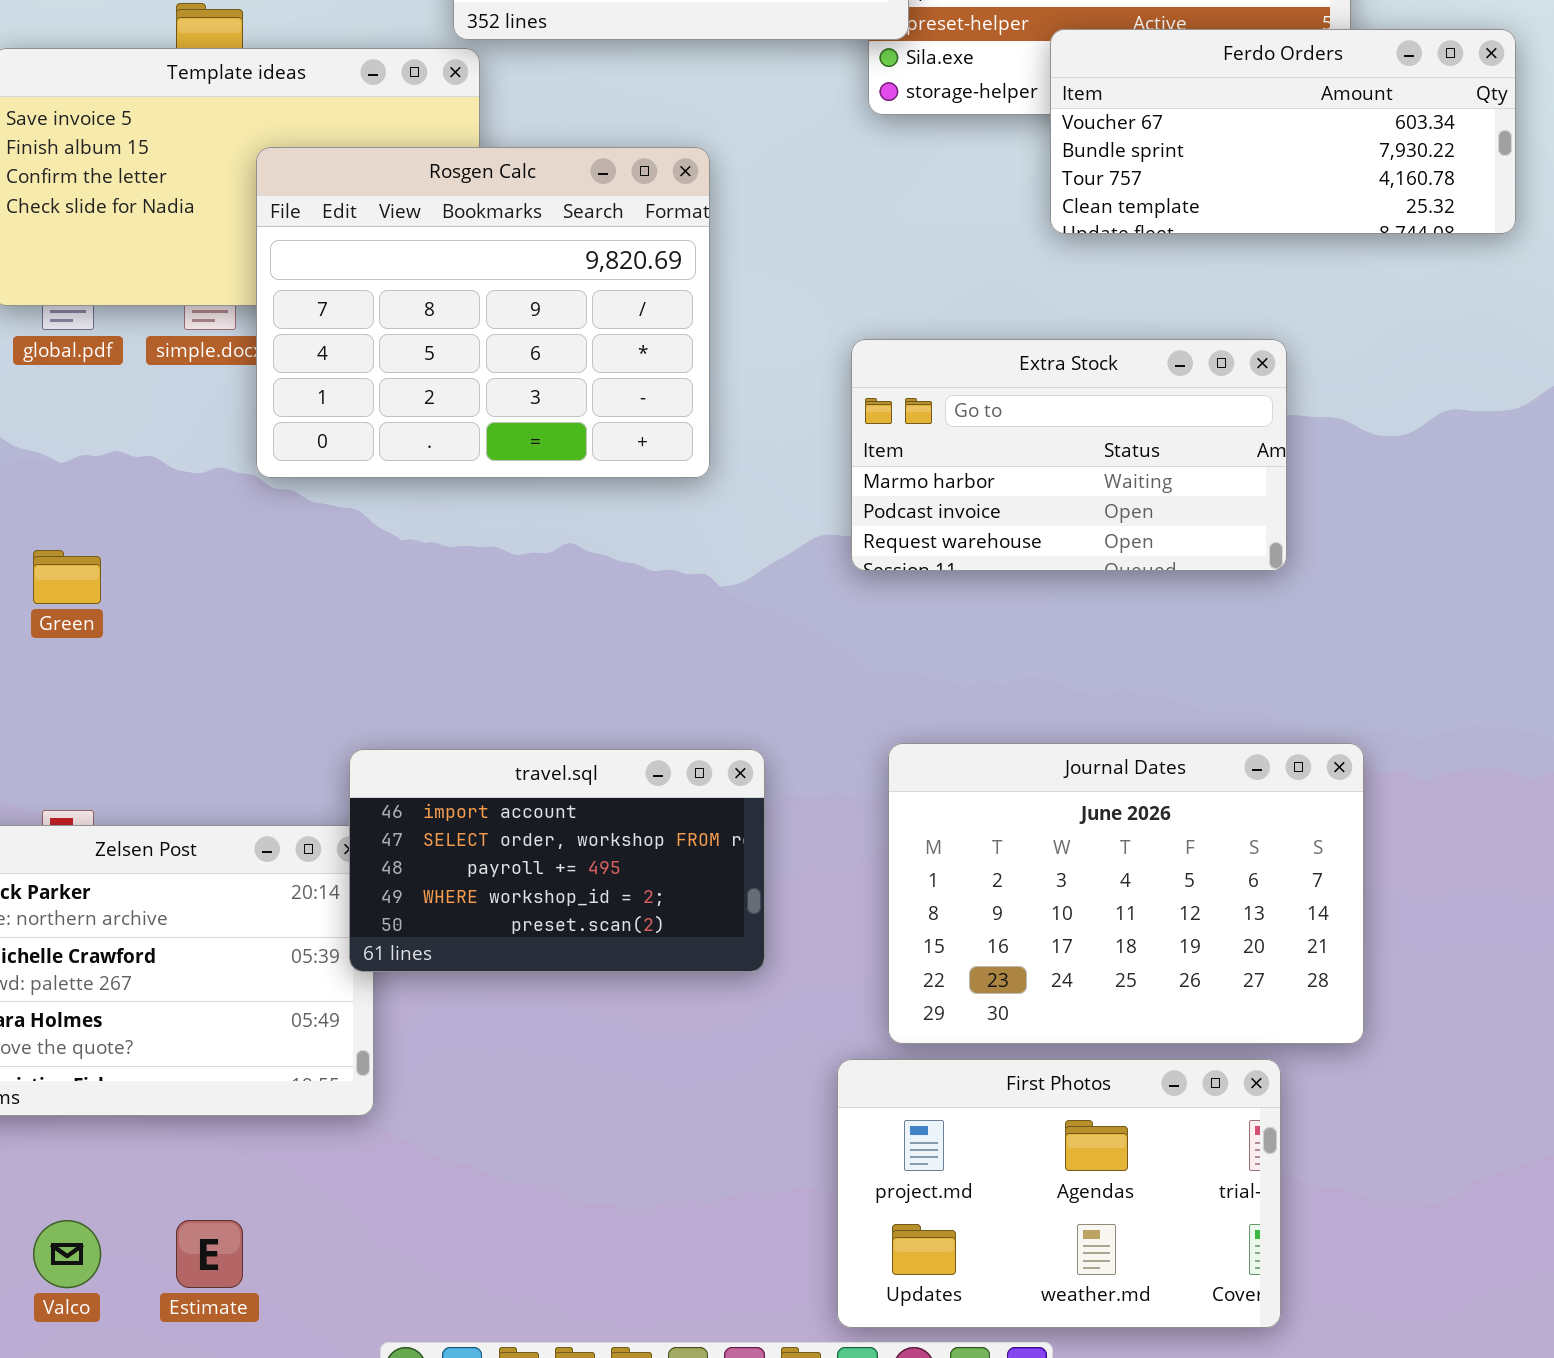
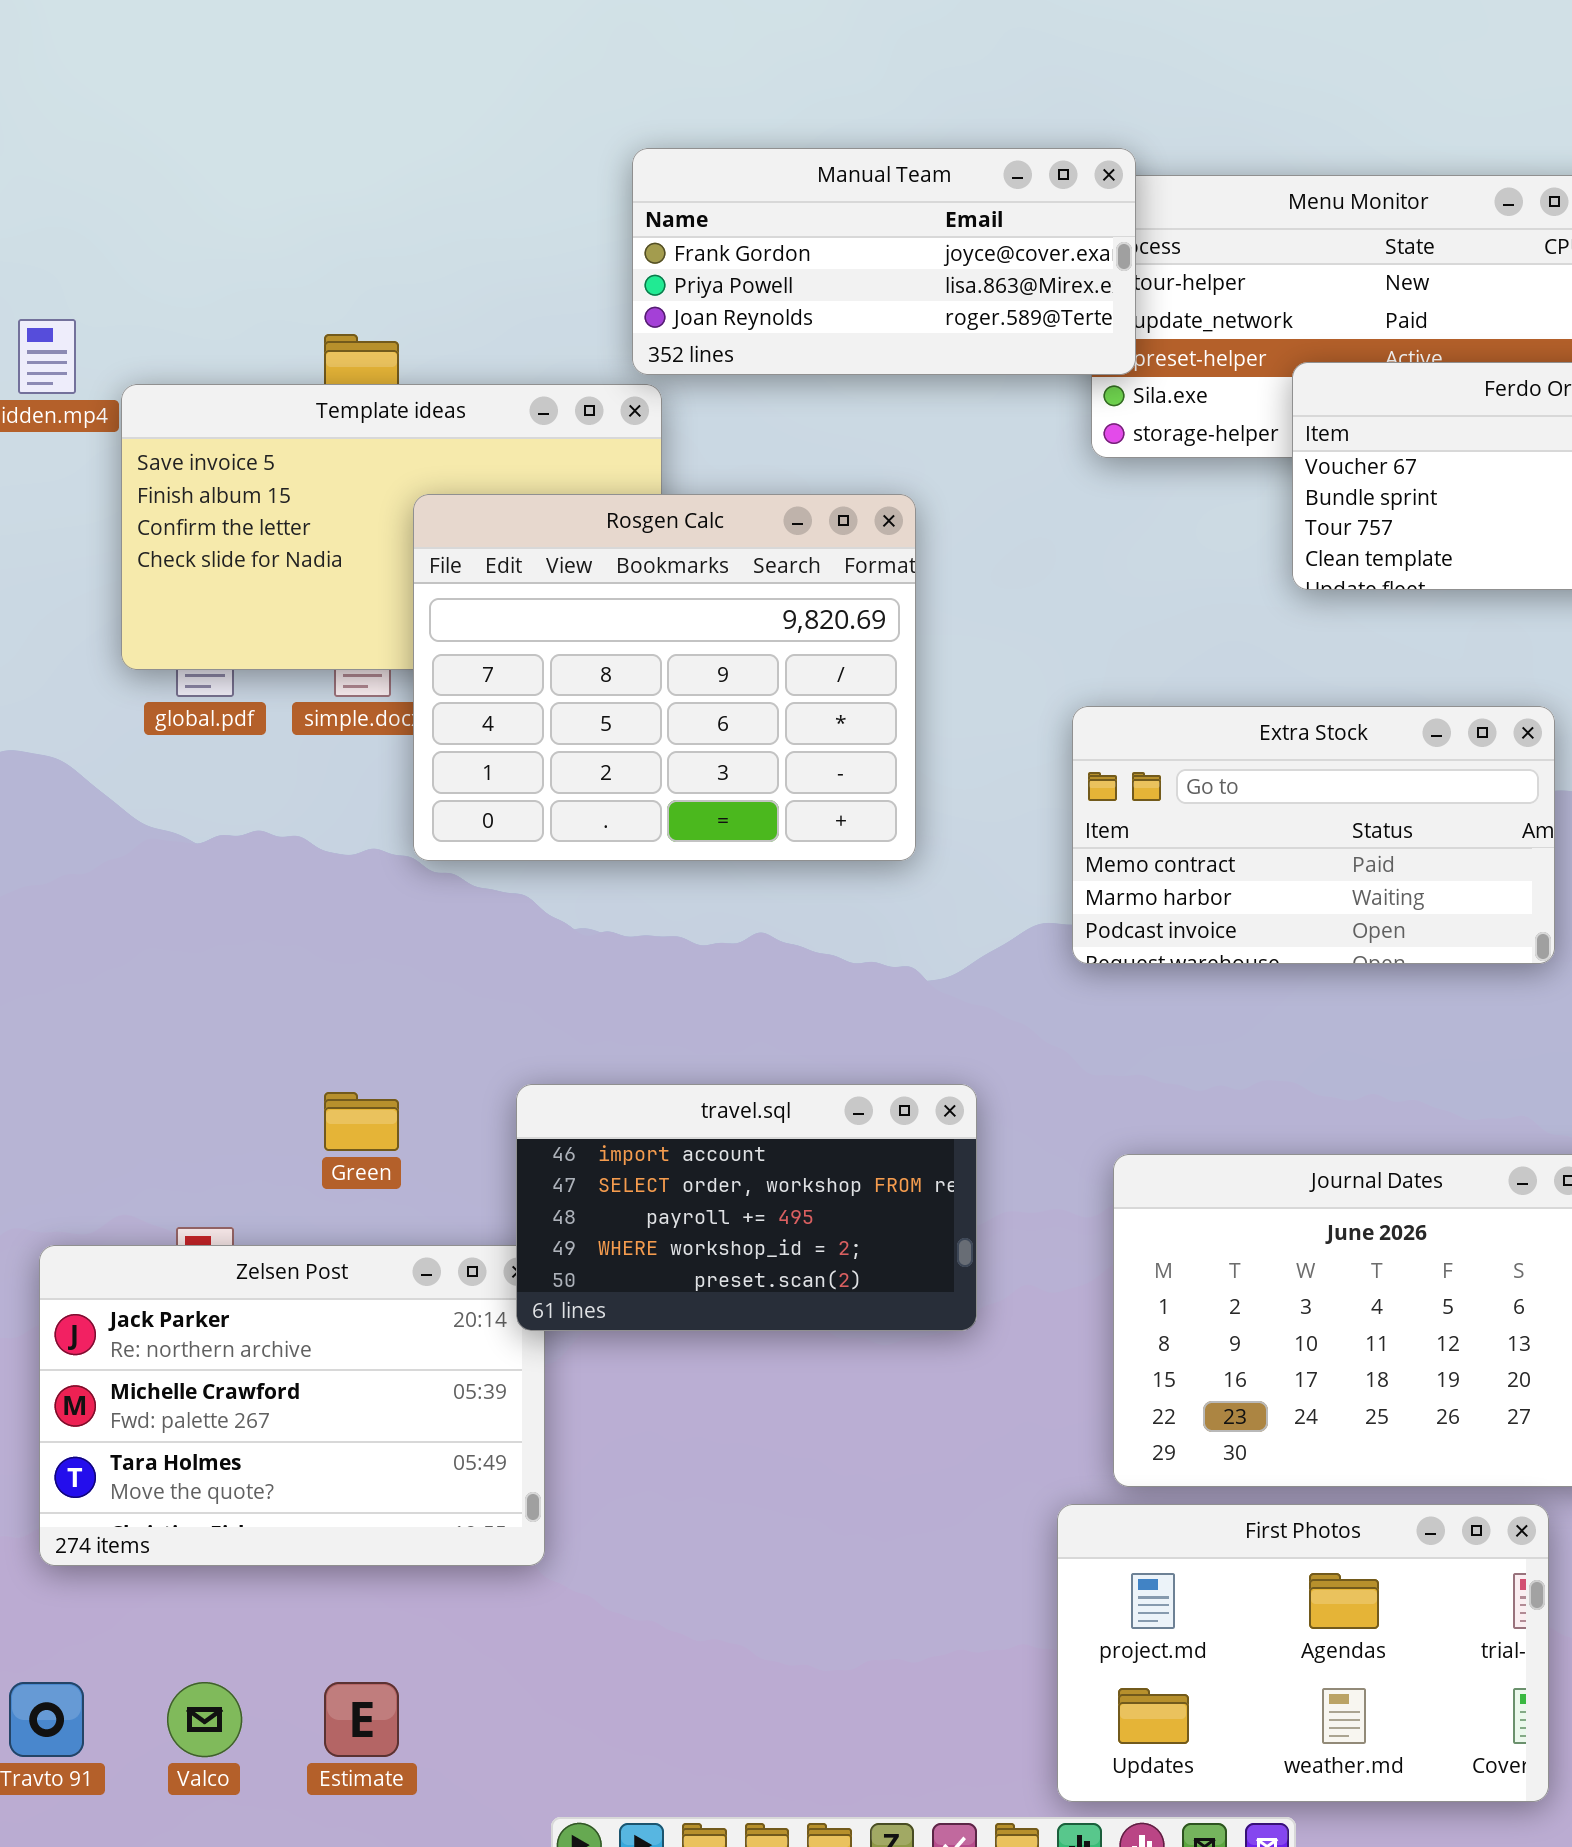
Extra Stock: [851,339,1287,571] -> [1072,706,1555,964], scrolled up 1 row
Green: [33,550,101,604] -> [324,1092,399,1151], moved
travel.sql: [349,749,765,972] -> [516,1084,977,1331], moved

